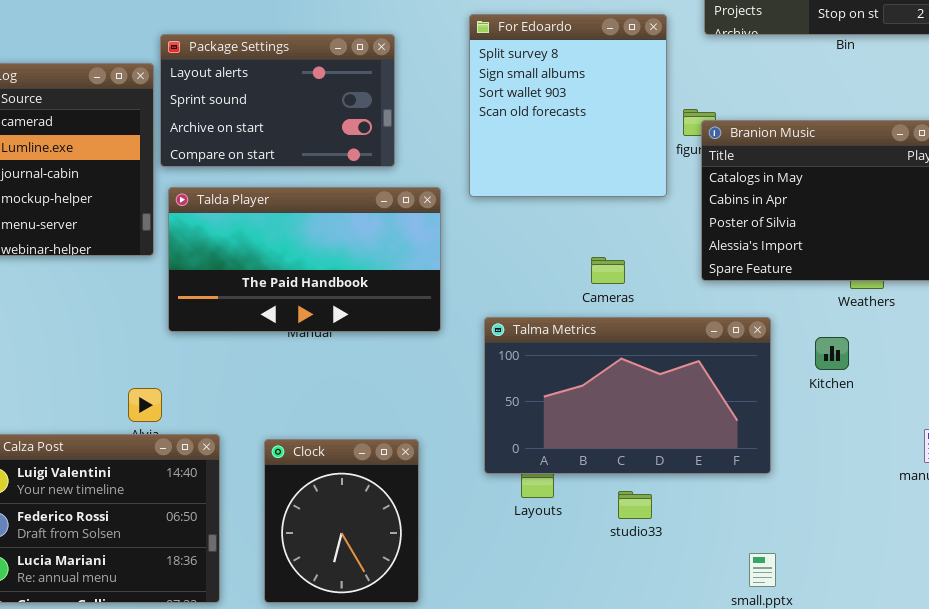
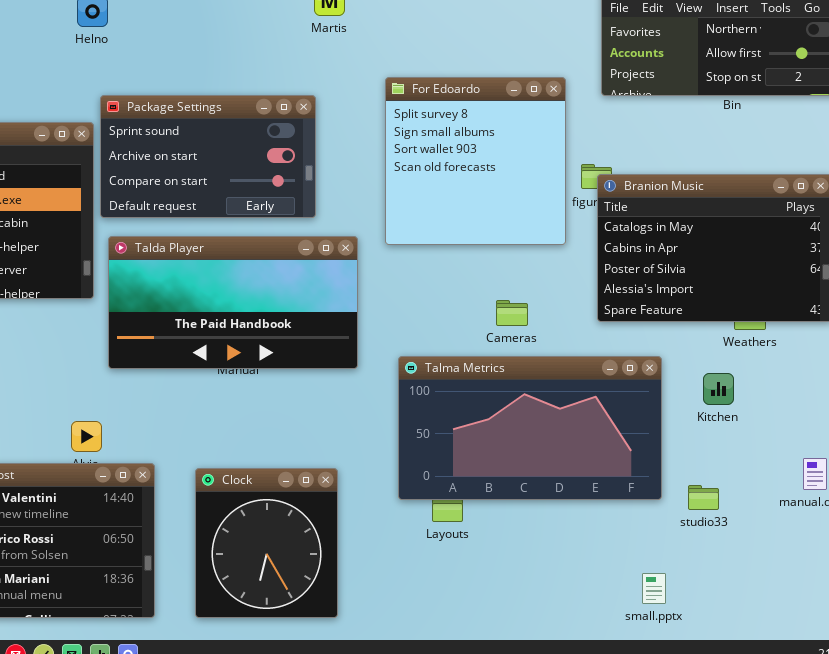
Package Settings: [160,34,395,167] -> [100,95,316,218], scrolled down 1 row
studio33: [618,491,652,519] -> [688,485,719,510], moved

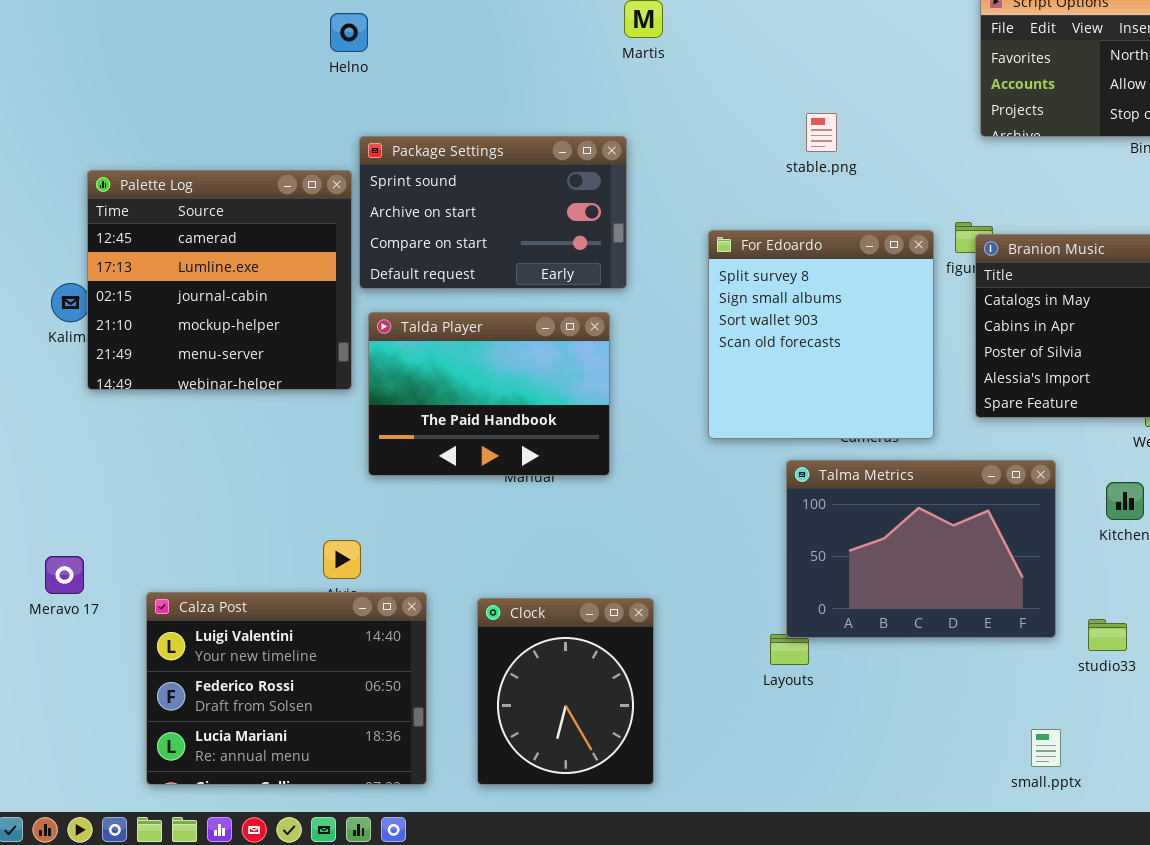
For Edoardo: [385,77,566,245] -> [708,230,934,439], moved
Talda Player: [108,236,358,369] -> [368,312,610,476], resized
Talma Metrics: [398,356,662,500] -> [786,460,1056,638], resized

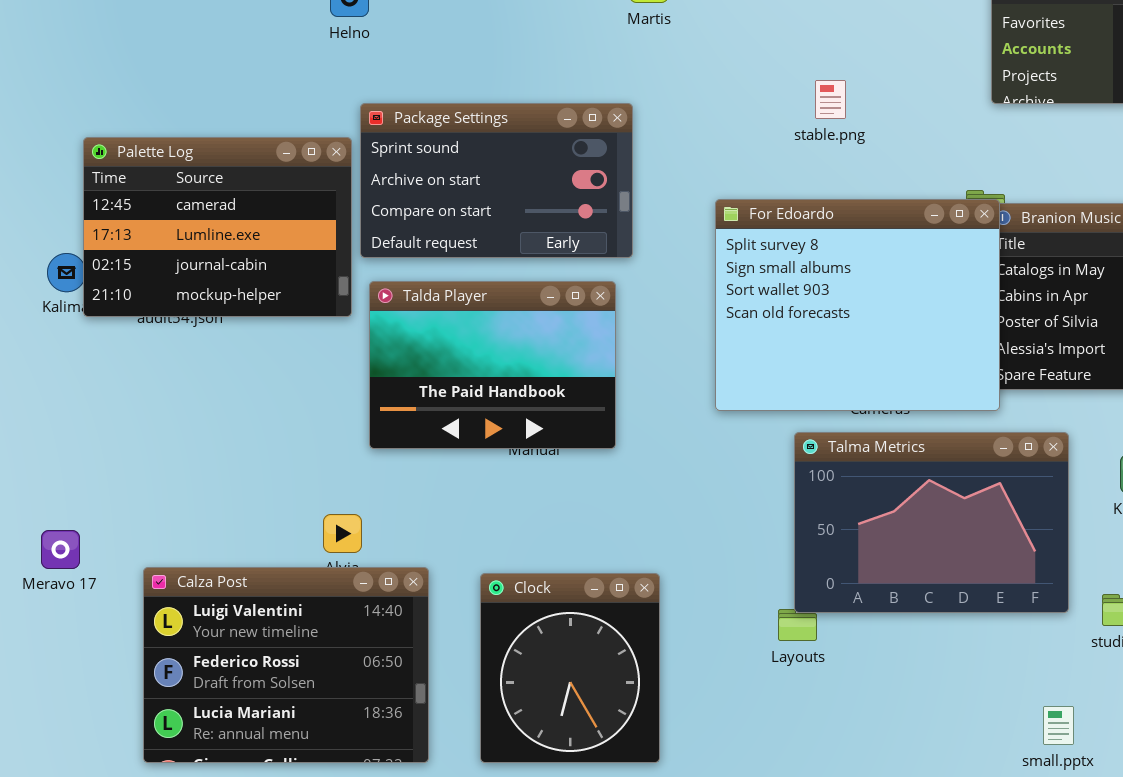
Palette Log: [87,170,352,390] -> [83,137,352,317], resized
For Edoardo: [708,230,934,439] -> [715,199,1000,411], resized

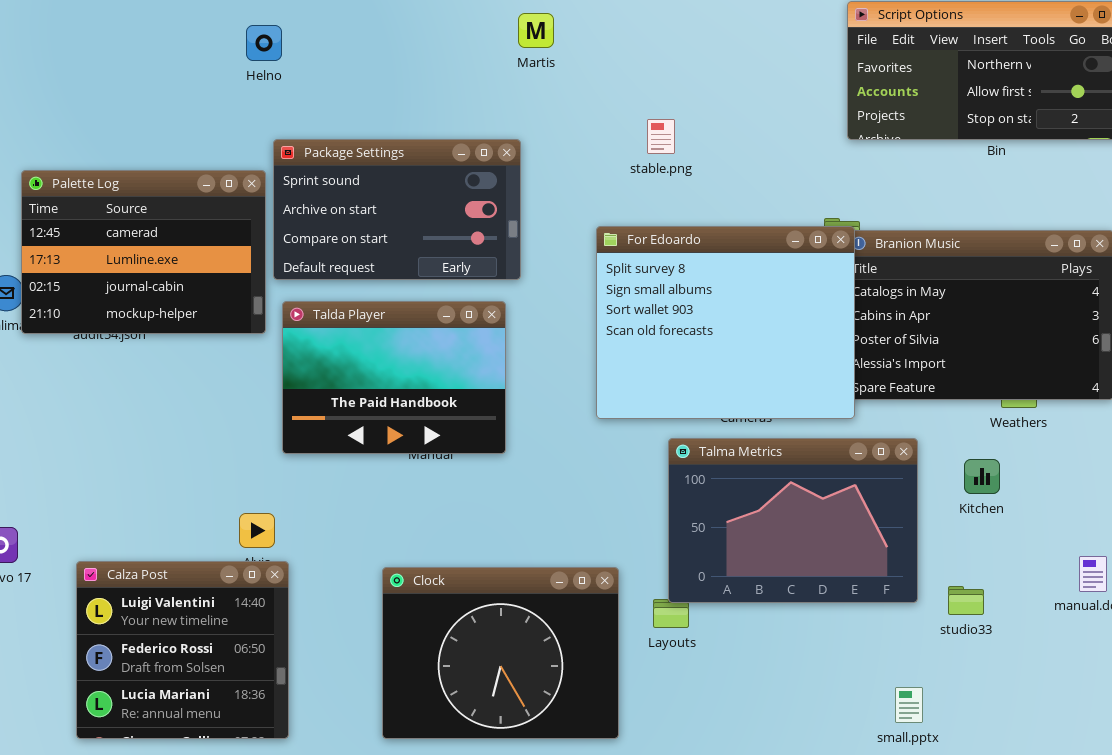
stable.png: [815,80,846,119] -> [647,119,675,154], moved
Calza Post: [143,567,429,763] -> [76,561,289,739], resized
Clock: [480,573,660,763] -> [382,567,619,739], resized

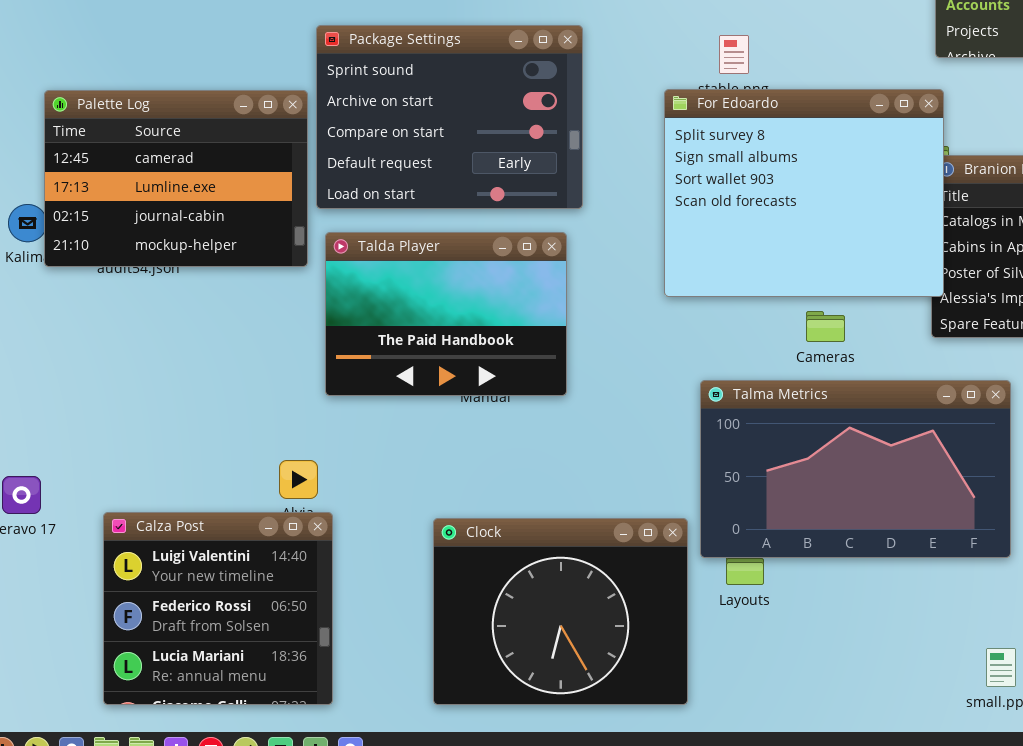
Package Settings: [273,139,521,280] -> [316,25,583,209], resized
For Edoardo: [596,226,855,419] -> [664,89,944,297], moved
Talma Metrics: [668,438,918,603] -> [700,380,1011,558], resized

